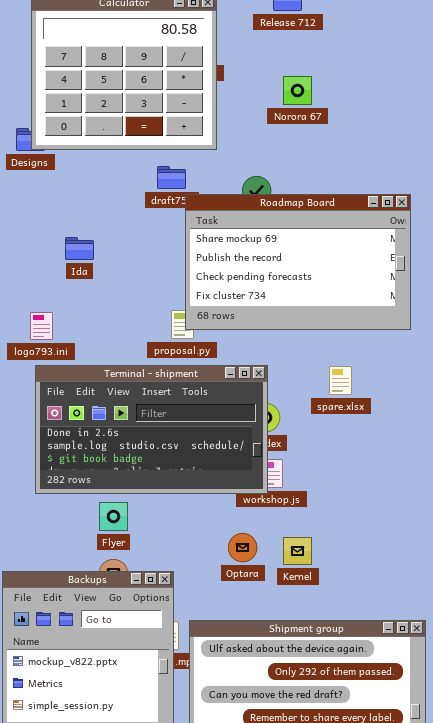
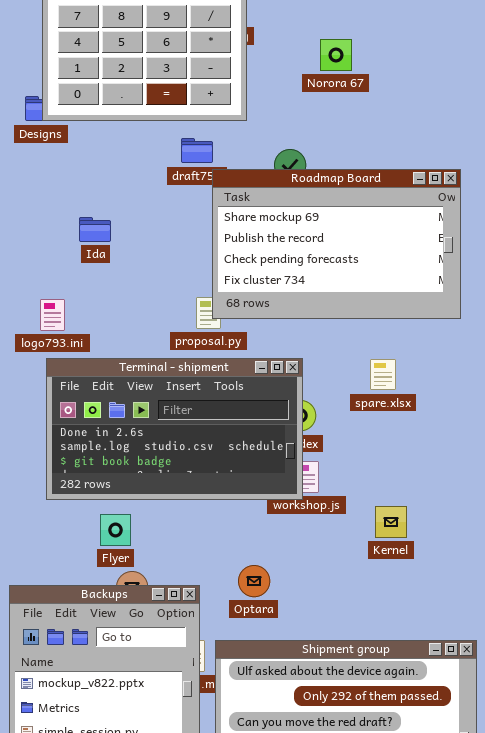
Flyer: [99,502,128,531] -> [100,514,131,546], moved
Optara: [228,533,257,562] -> [238,565,270,597], moved
Kernel: [283,537,312,565] -> [375,506,407,538], moved

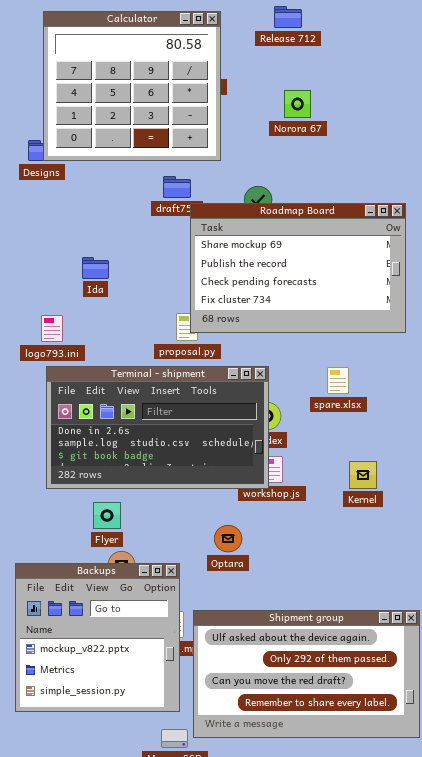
Ida: [79,217,111,242] -> [82,257,109,279], moved
Kernel: [375,506,407,538] -> [349,461,377,489], moved
Optara: [238,565,270,597] -> [214,525,242,552], moved

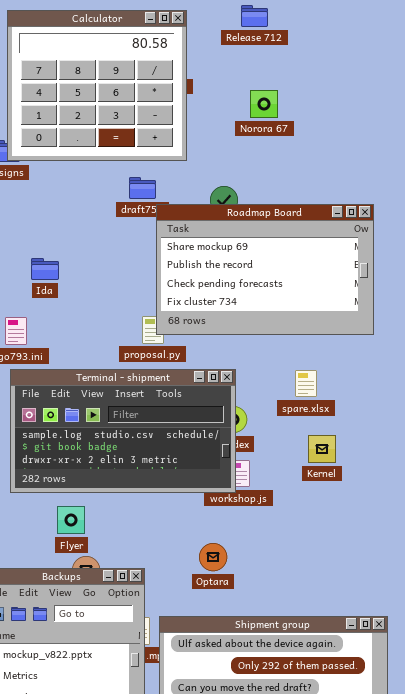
Ida: [82,257,109,279] -> [31,258,59,280], moved
Terminal - shipment: [46,366,269,489] -> [10,369,236,493], scrolled down 1 row
Kernel: [349,461,377,489] -> [308,435,336,463], moved
Optara: [214,525,242,552] -> [199,543,227,571], moved

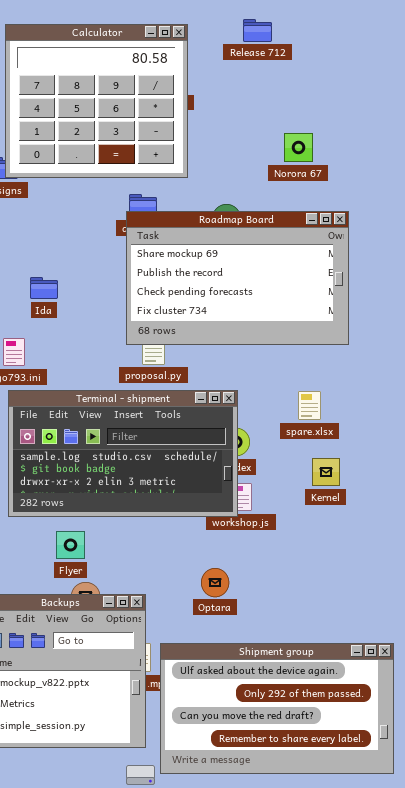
Norora 67: [250,90,278,118] -> [284,133,313,162], moved
Roadmap Board: [156,204,374,335] -> [126,211,349,345], moved

